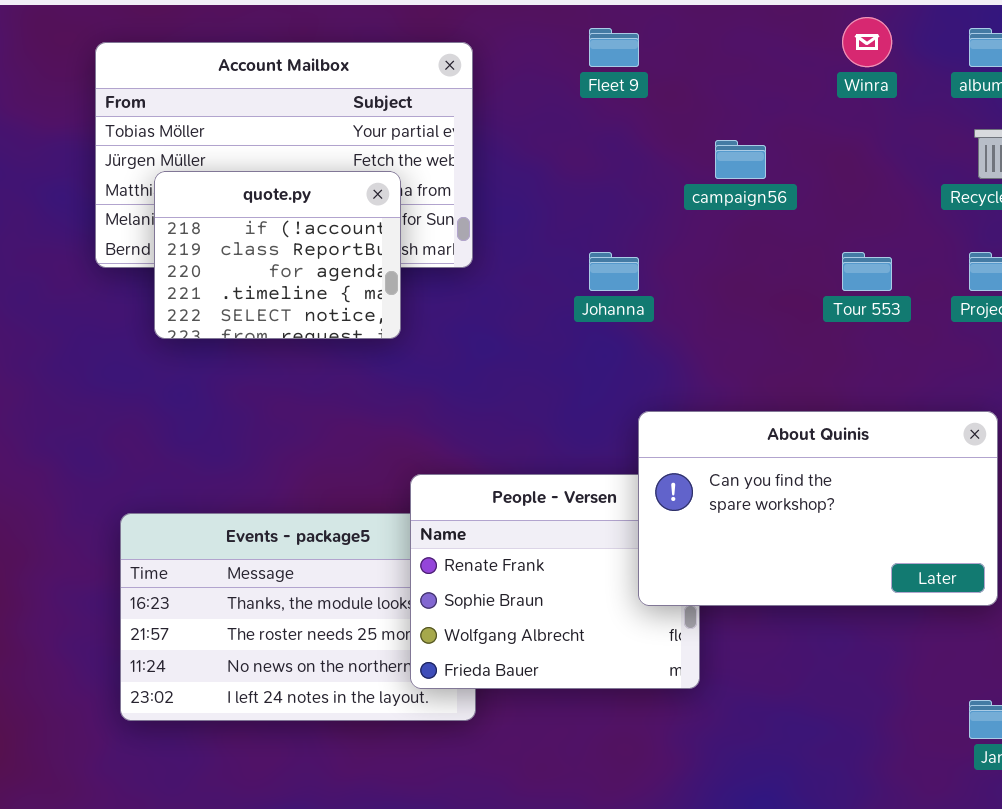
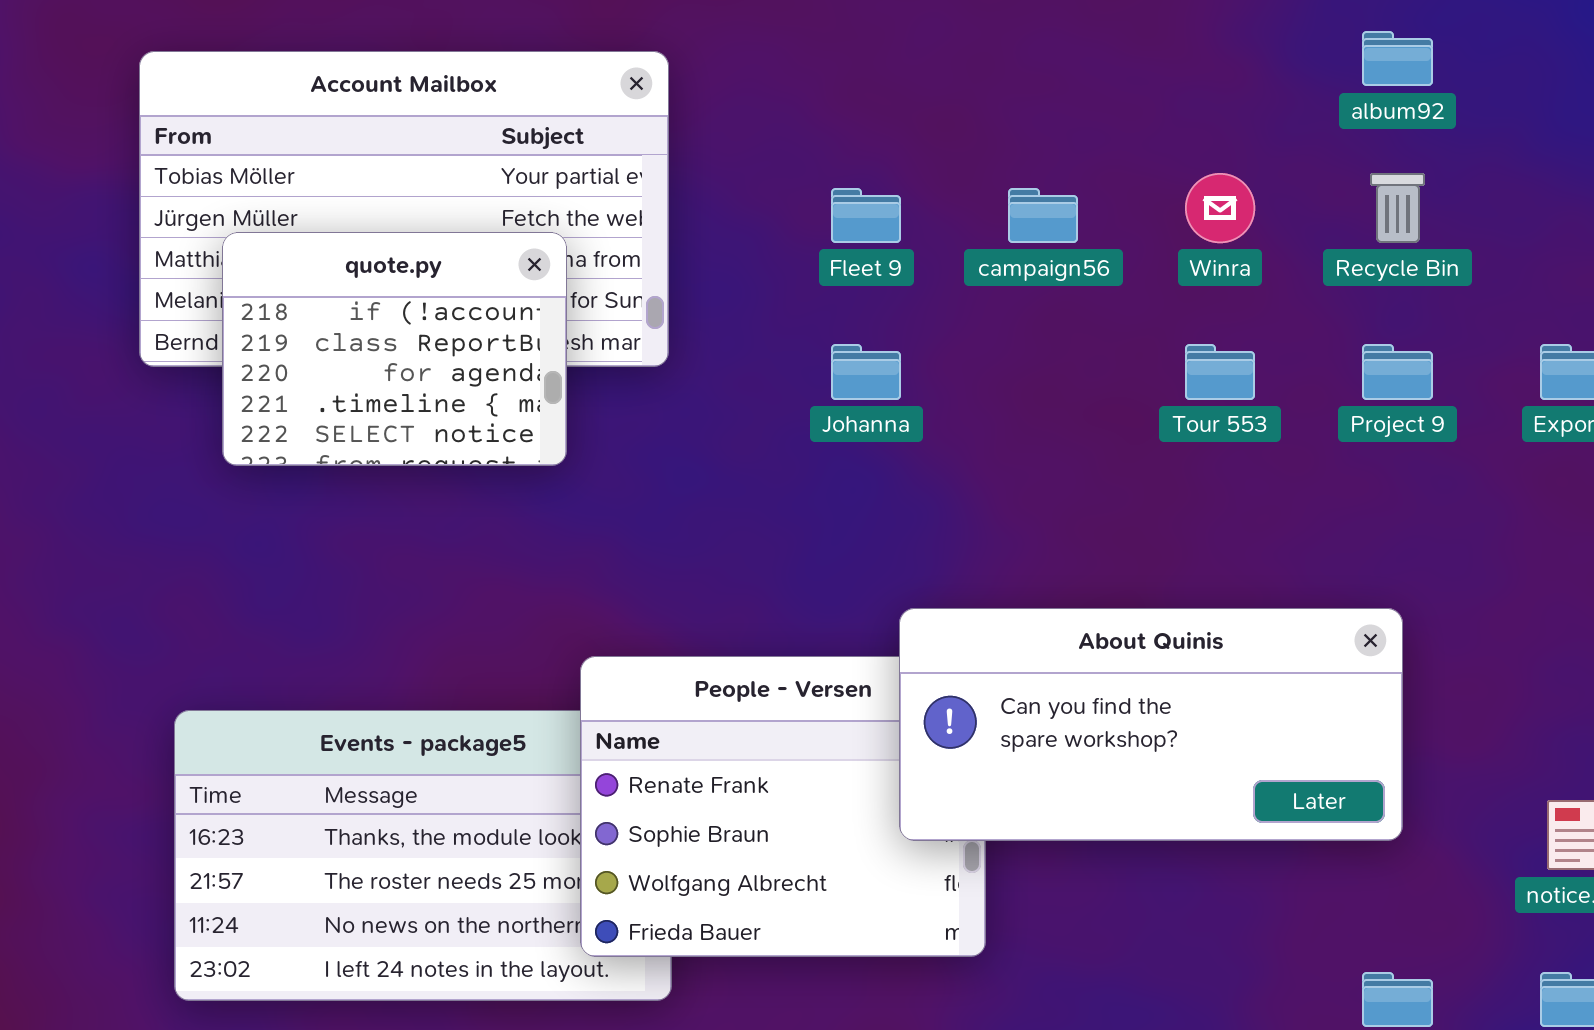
Winra: [842,17,892,67] -> [1185,173,1255,243], moved
Fleet 9: [589,28,639,67] -> [831,188,901,243], moved
About Quinis: [638,411,998,606] -> [899,608,1403,841], resized

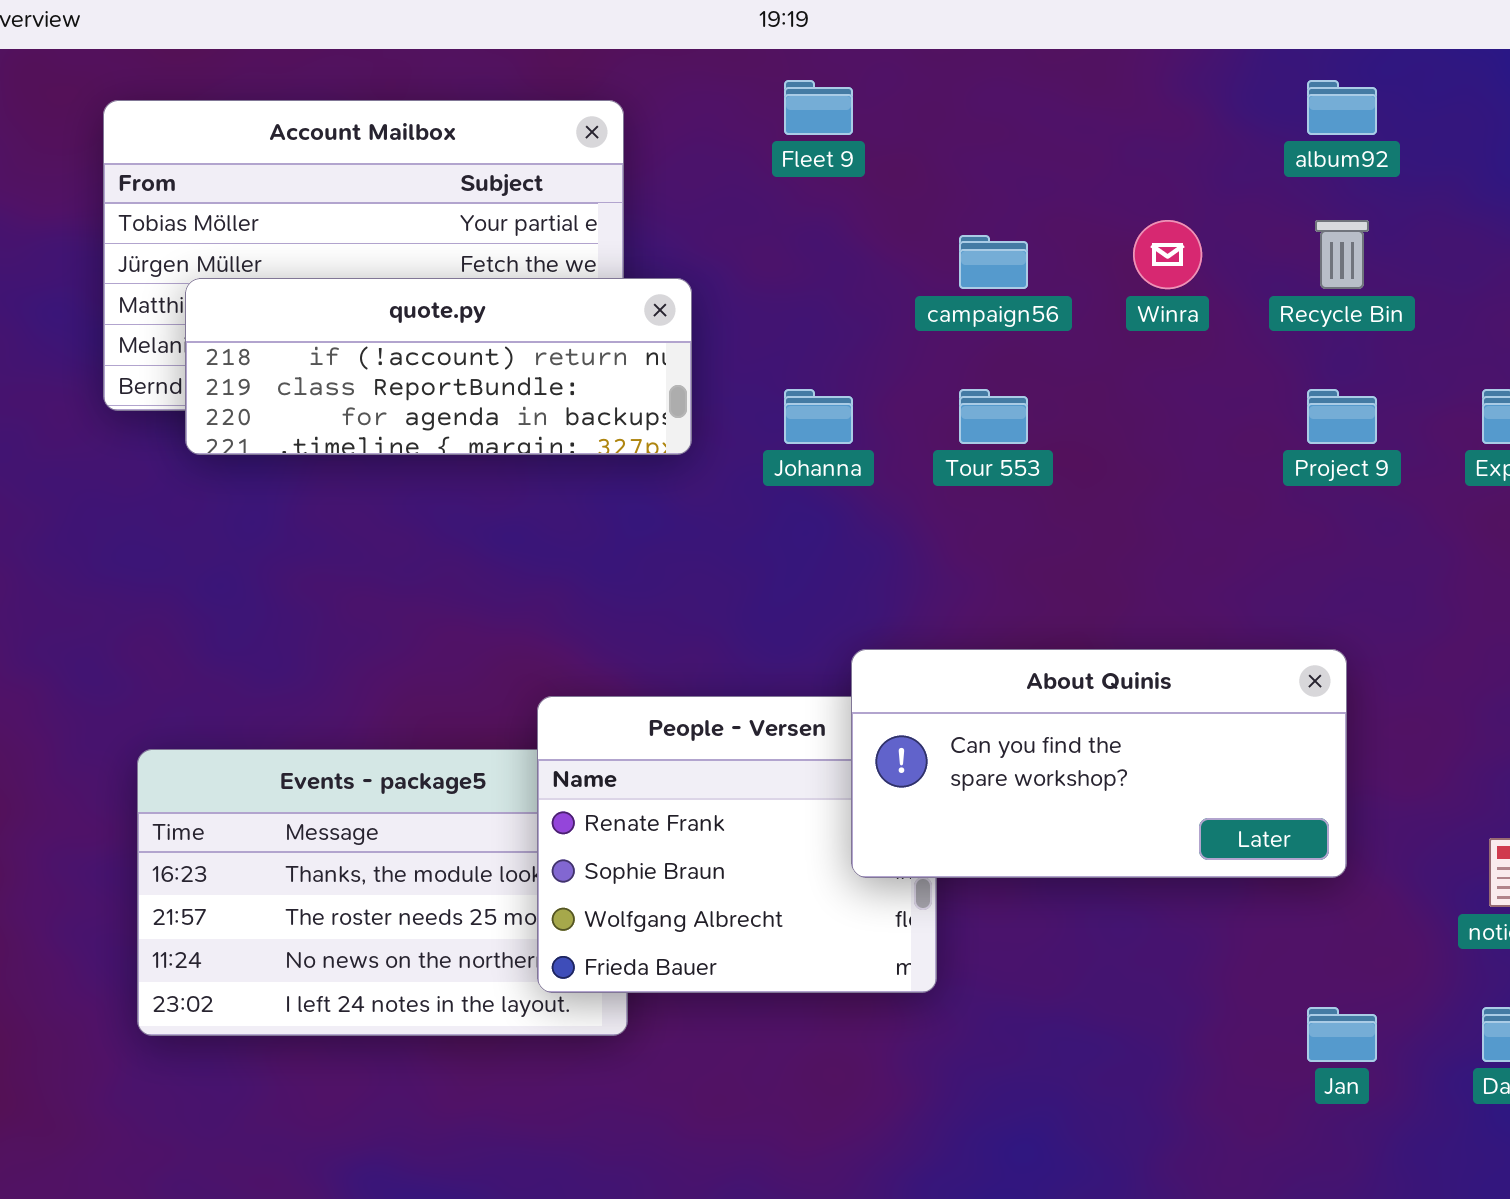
Fleet 9: [831,188,901,243] -> [784,80,853,135], moved
quote.py: [222,232,567,466] -> [185,278,692,455], resized
Tour 553: [1185,344,1255,400] -> [959,389,1028,444], moved

